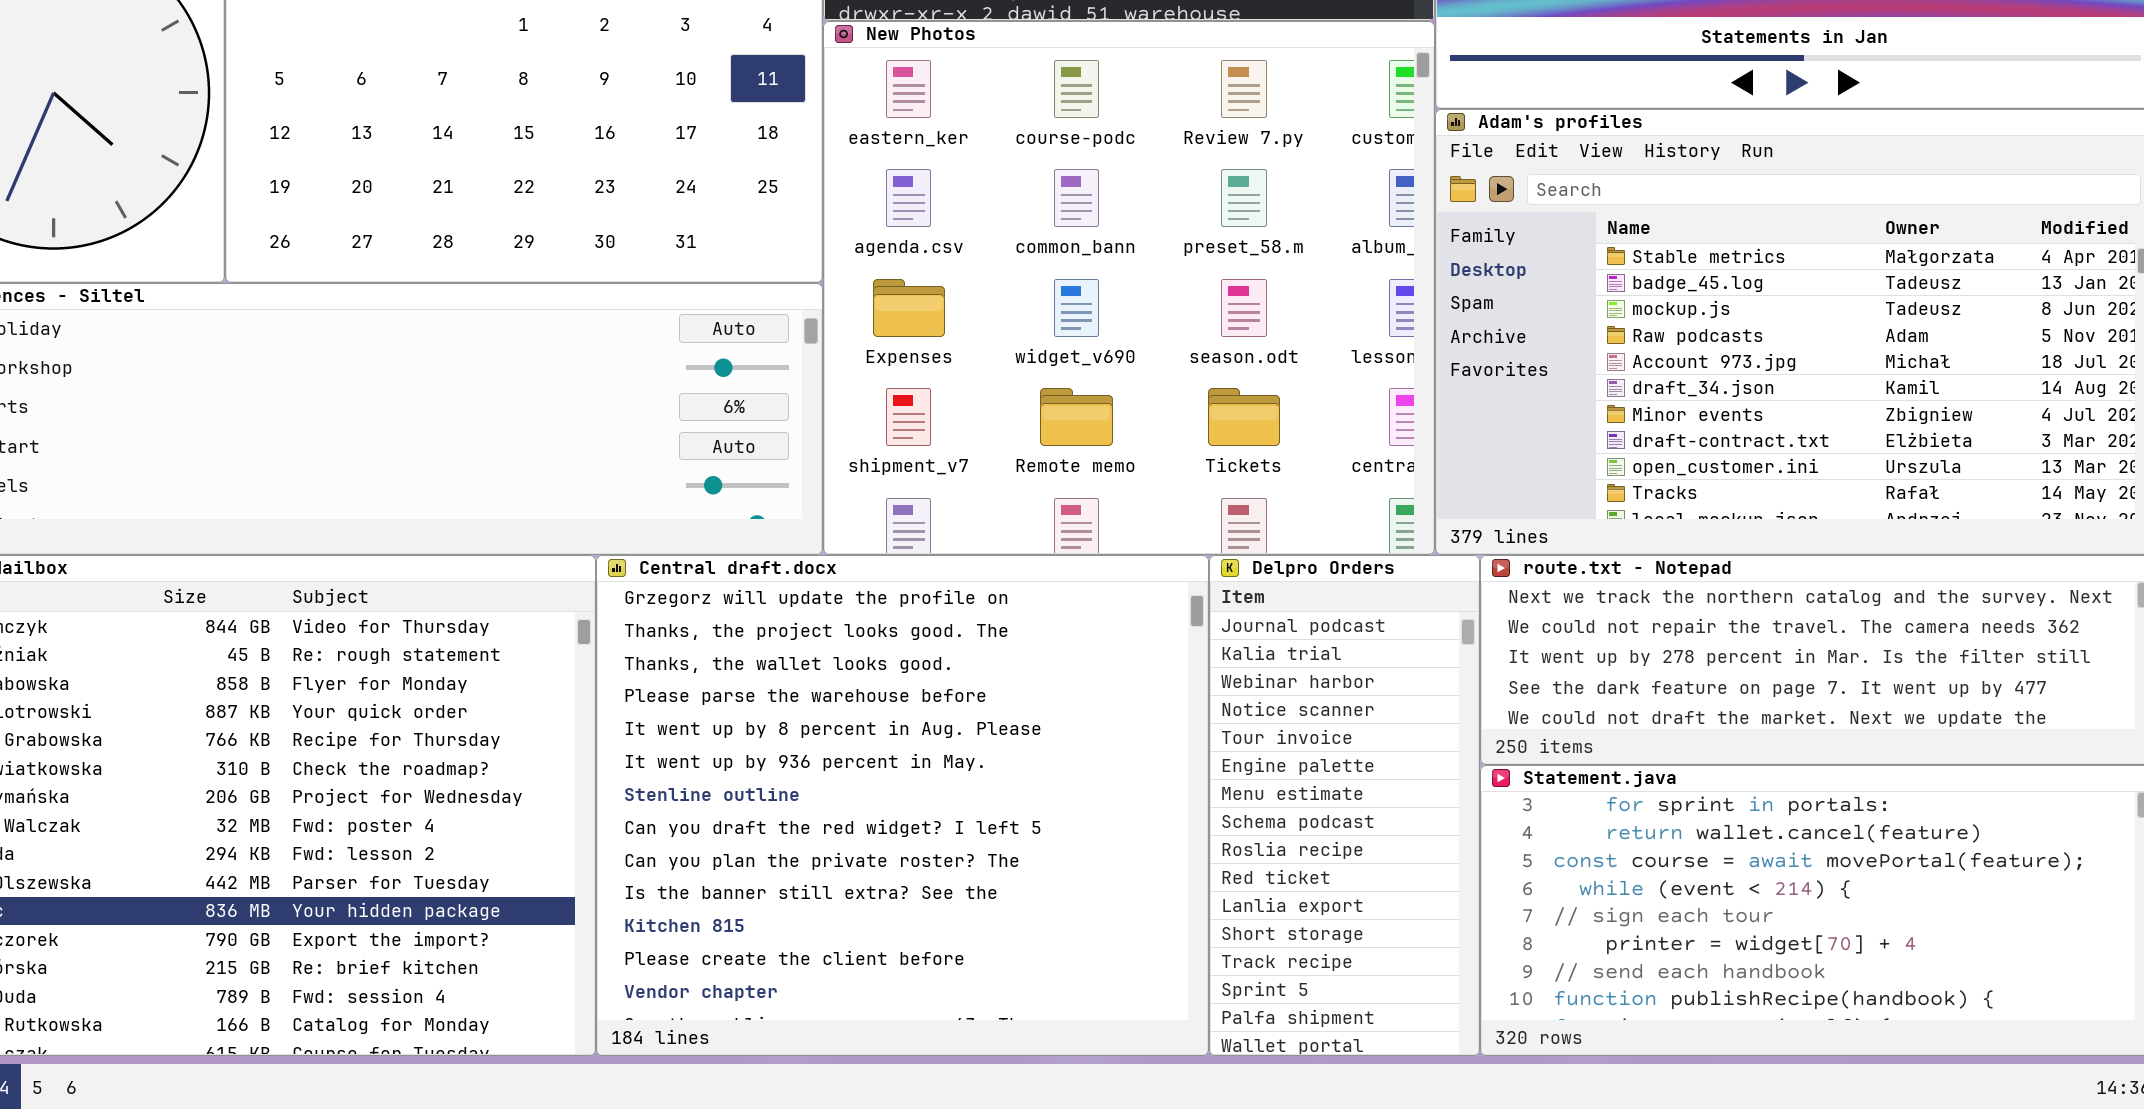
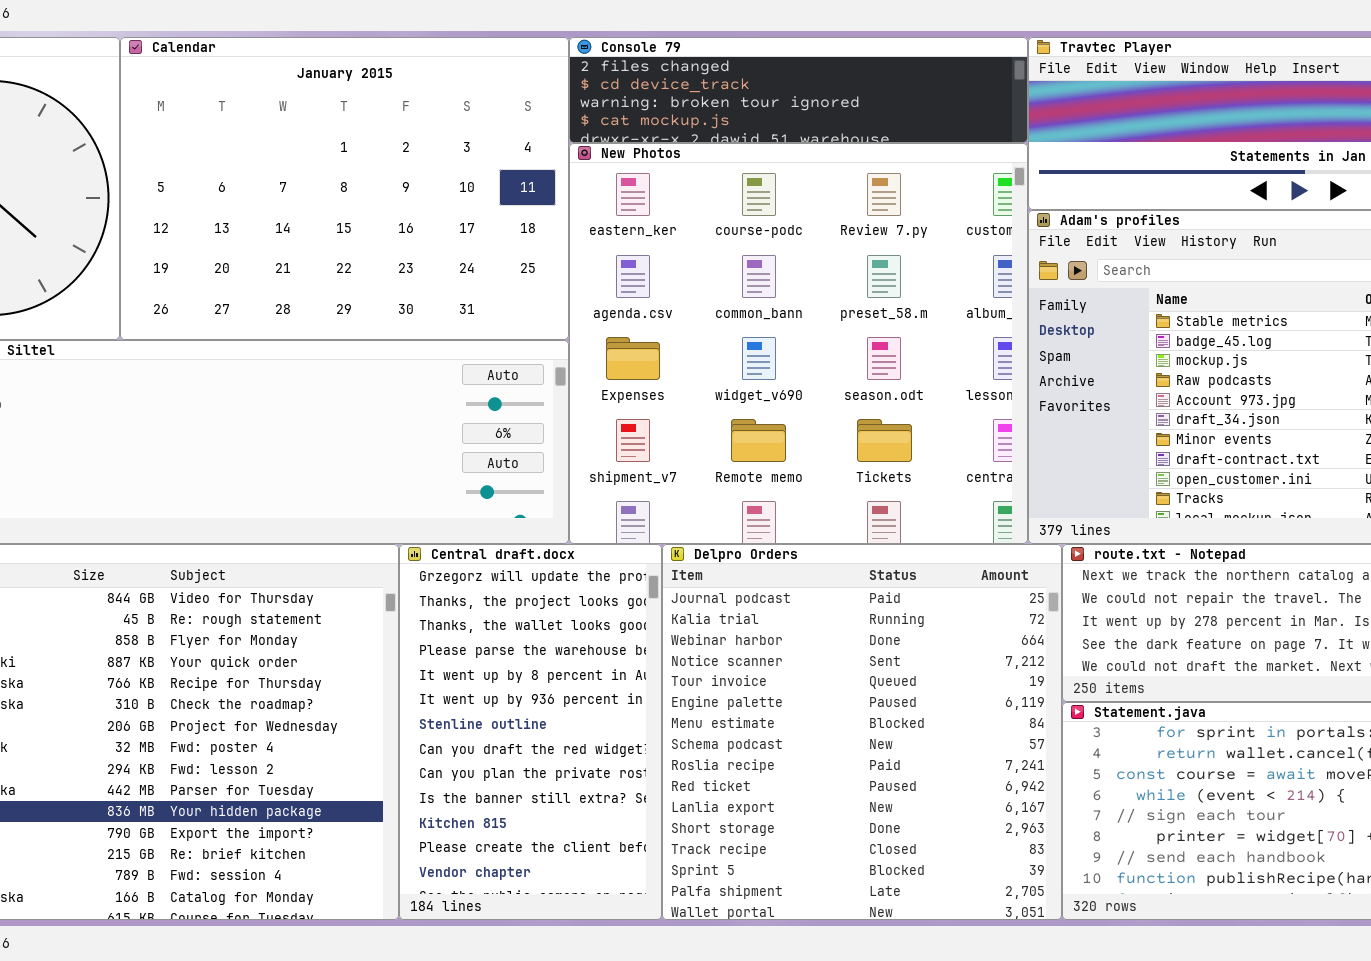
Central draft.docx: [596,555,1209,1056] -> [399,544,662,920], resized
Delpro Orders: [1209,555,1480,1056] -> [662,544,1062,920], resized

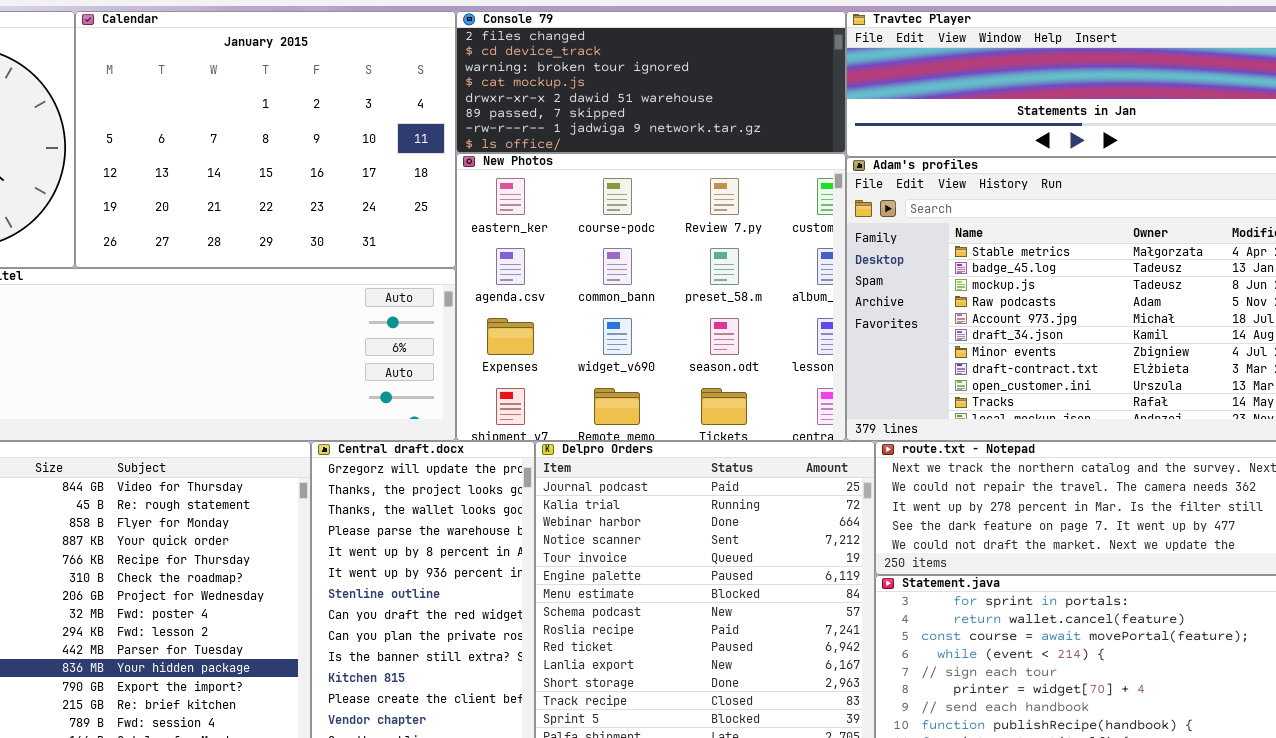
Console 79: [569,37,1028,143] -> [456,11,846,153], resized
New Photos: [569,143,1028,544] -> [456,153,846,441], resized

